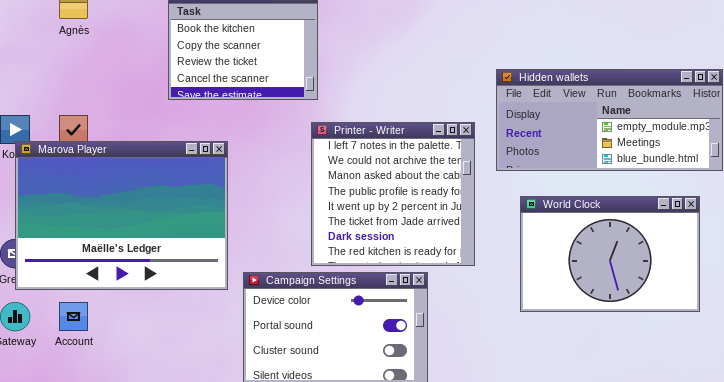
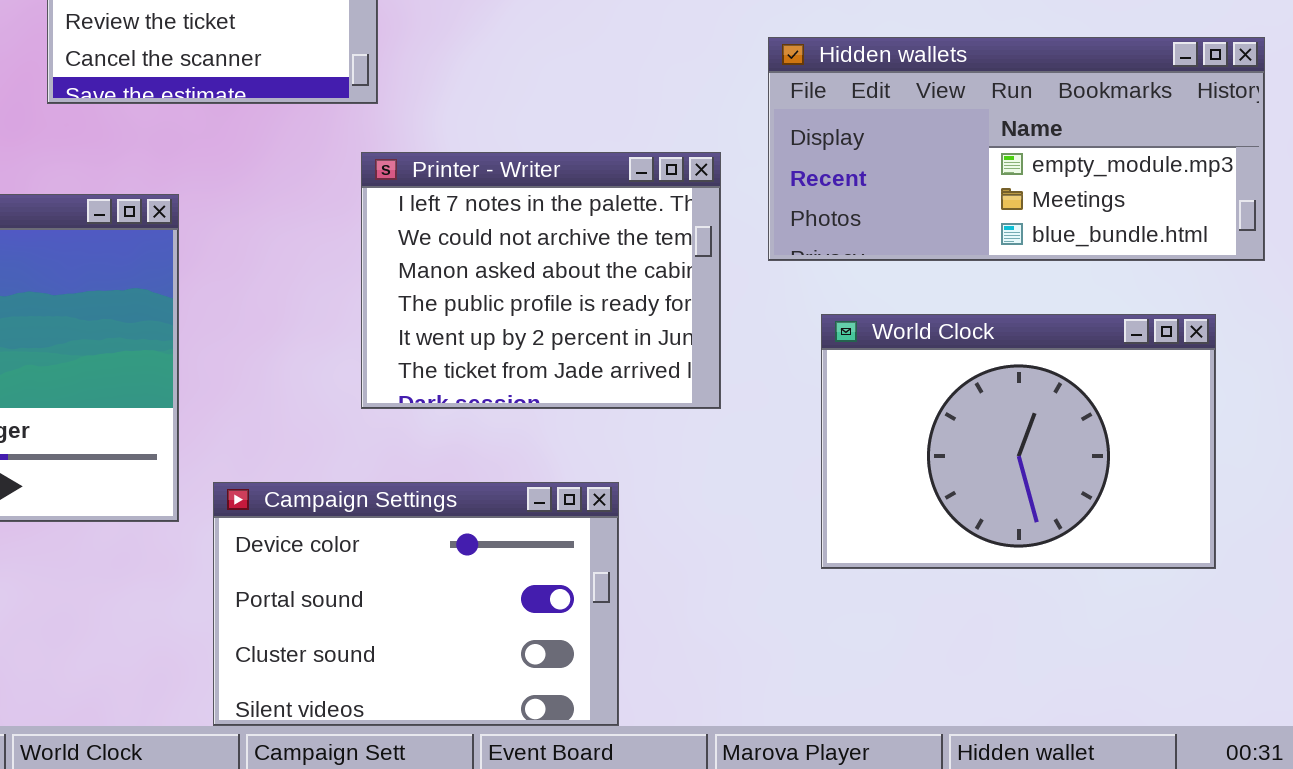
Printer - Writer: [311,122,475,266] -> [361,152,721,409], resized

